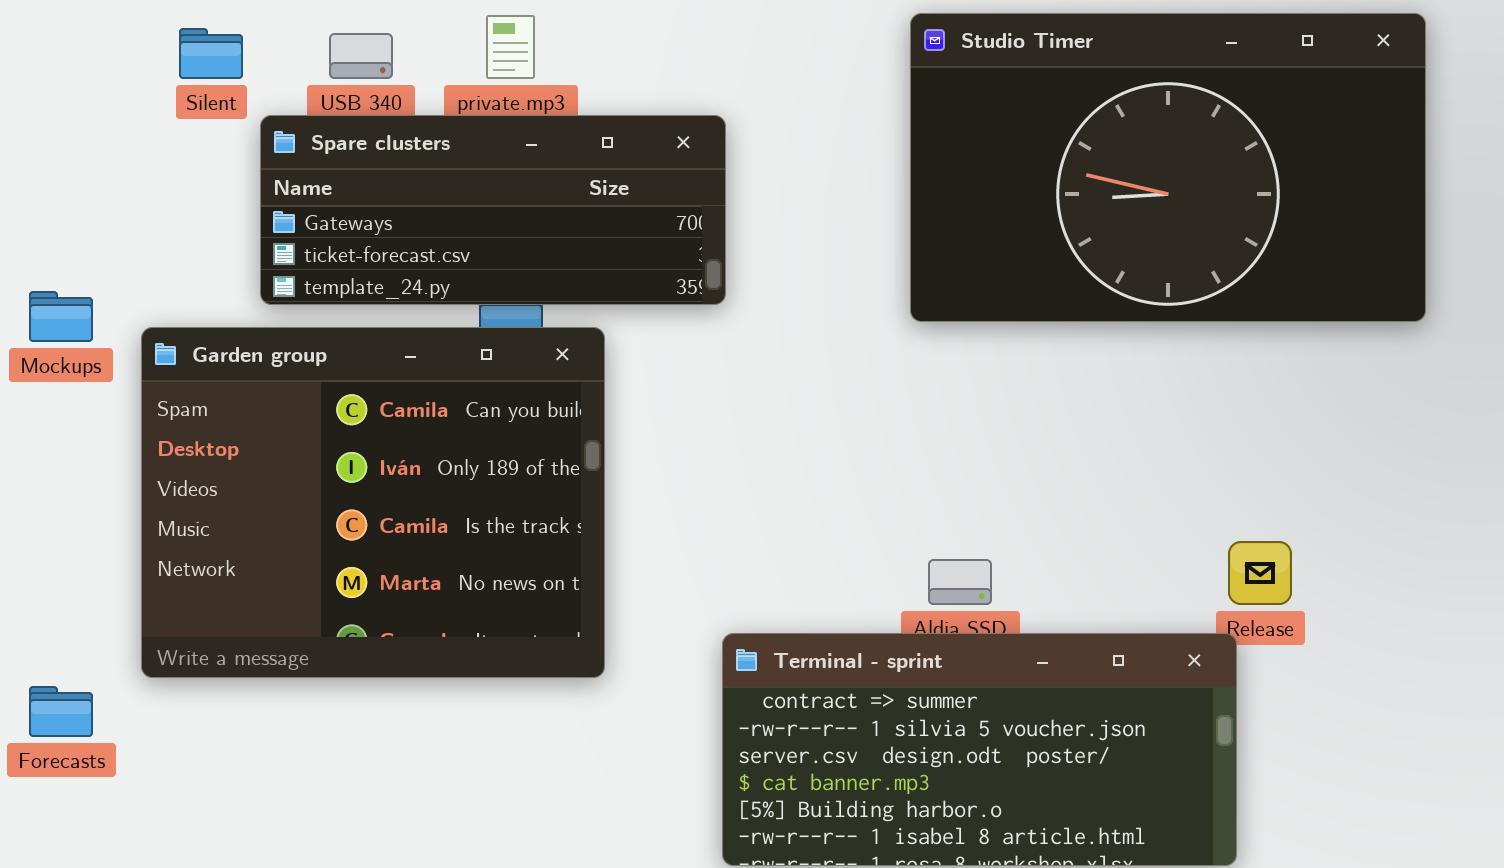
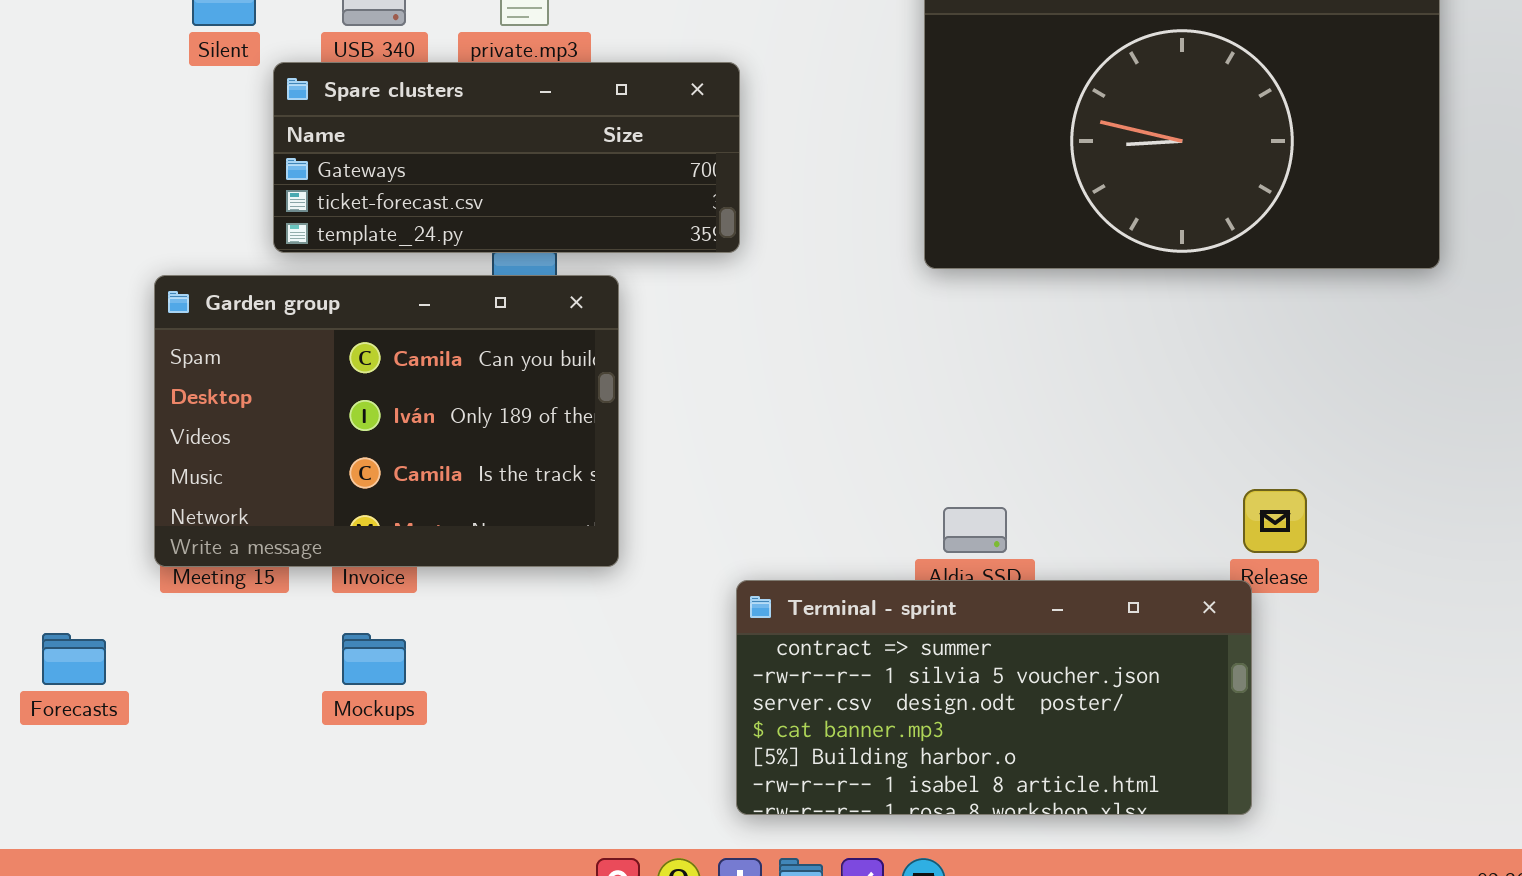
Mockups: [29,291,93,342] -> [342,633,406,685], moved
Garden group: [141,327,605,678] -> [154,275,619,567], resized

